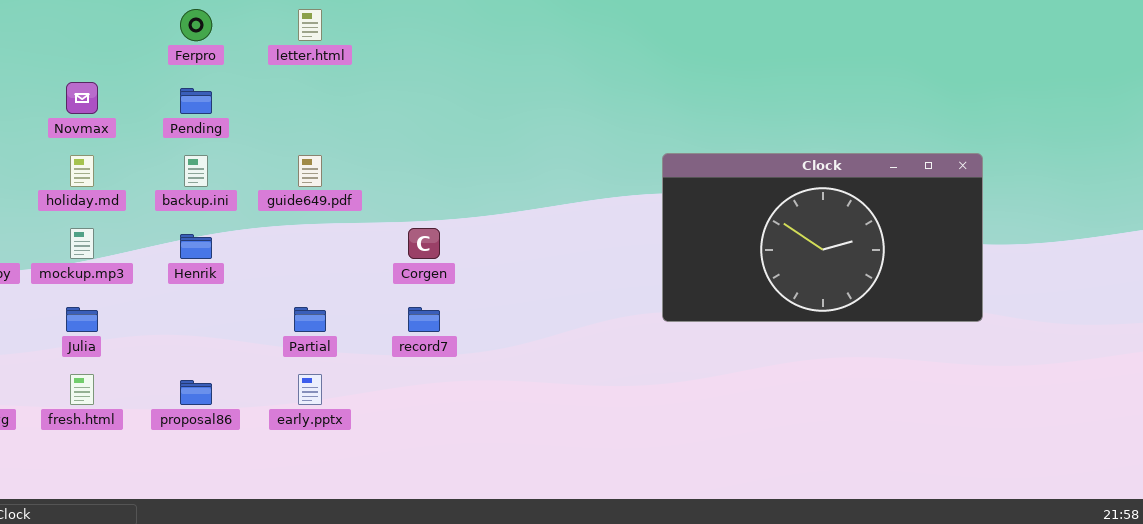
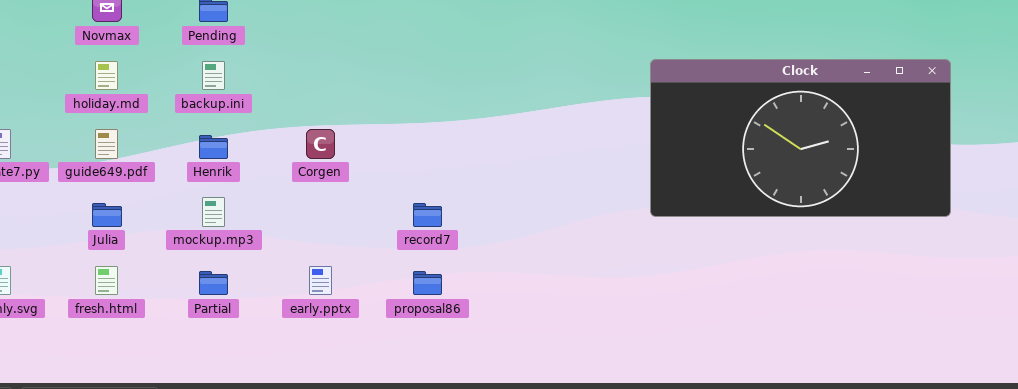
guide649.pdf: [298,155,322,187] -> [95,129,118,159], moved
mockup.mp3: [70,228,94,259] -> [202,197,225,227], moved
Corgen: [408,228,440,259] -> [306,129,335,159], moved
Partial: [294,307,326,332] -> [199,271,228,295], moved
proposal86: [180,380,212,405] -> [413,271,442,295], moved

